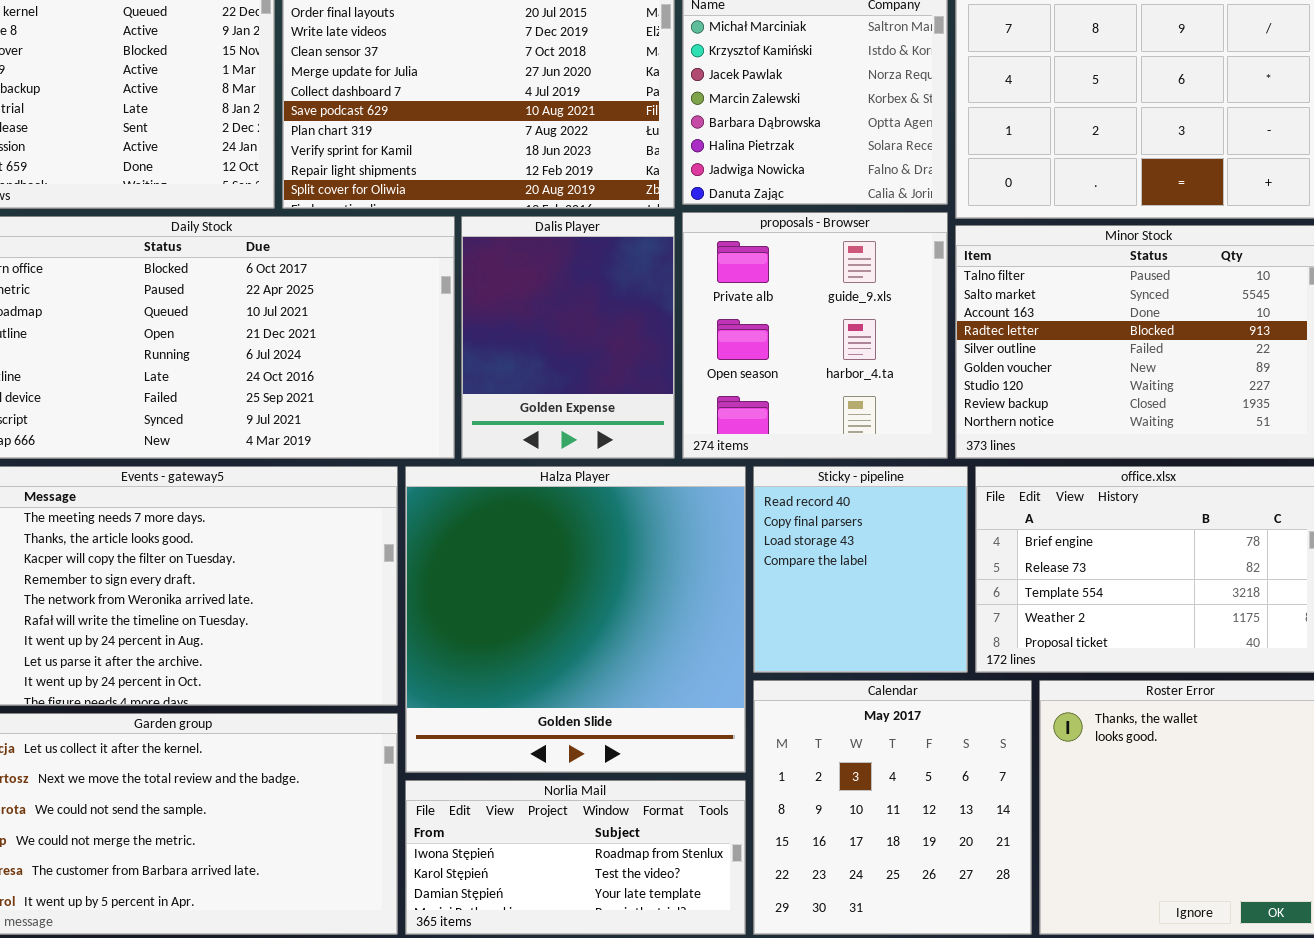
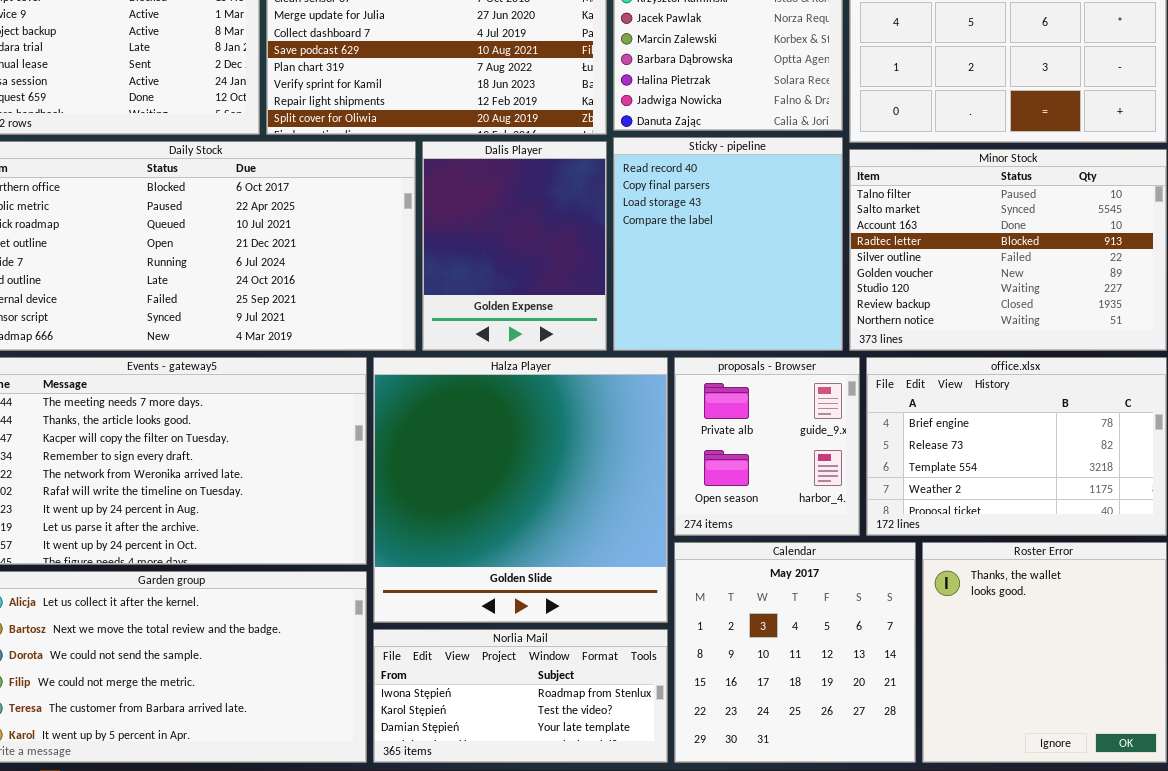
proposals - Browser: [682,212,948,459] -> [674,357,860,536], moved, resized
Sticky - pipeline: [753,466,968,673] -> [613,137,843,351], moved, resized

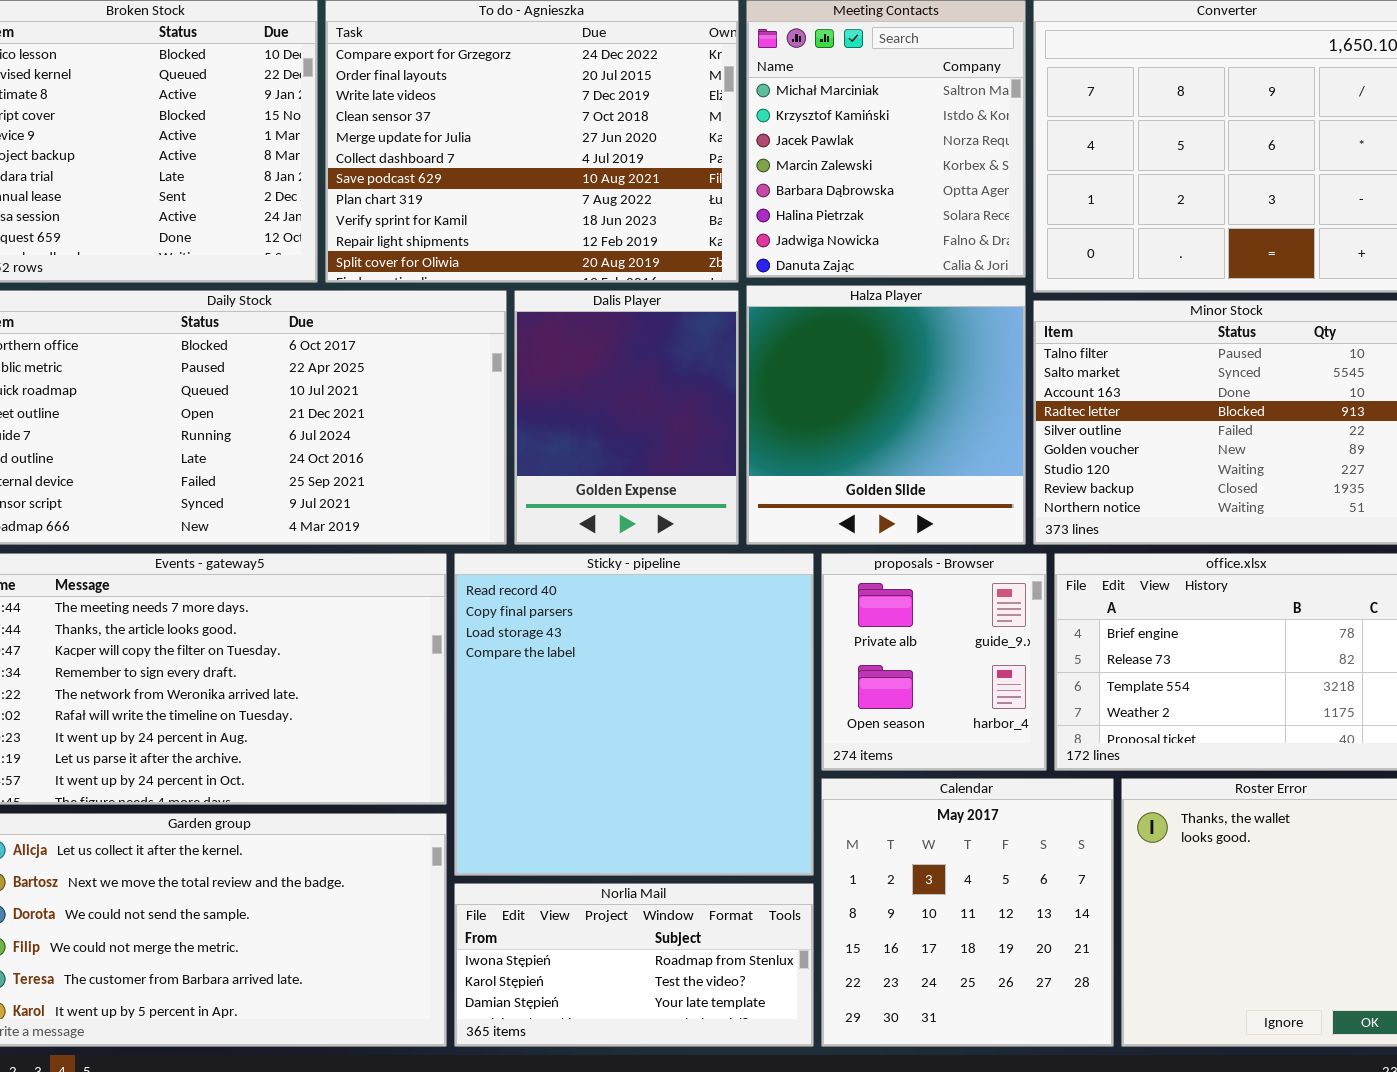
Sticky - pipeline: [613,137,843,351] -> [454,553,814,876], moved, resized
Halza Player: [373,357,668,623] -> [746,285,1026,545], moved, resized

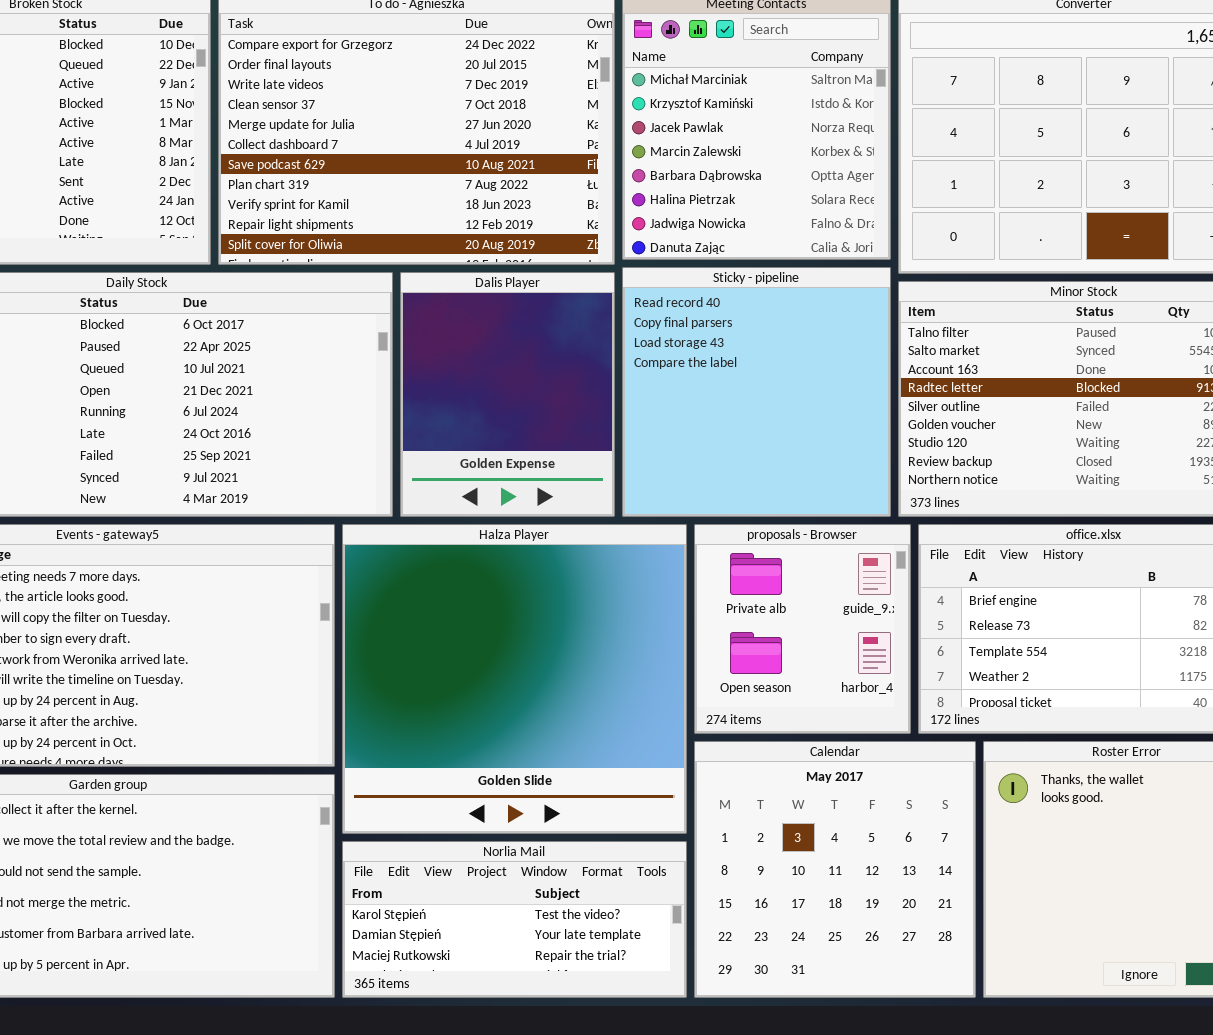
Halza Player: [746,285,1026,545] -> [342,524,687,834], moved, resized
Sticky - pipeline: [454,553,814,876] -> [622,267,891,517], moved, resized
Norlia Mail: [454,883,814,1047] -> [342,841,687,998], scrolled down 1 row

